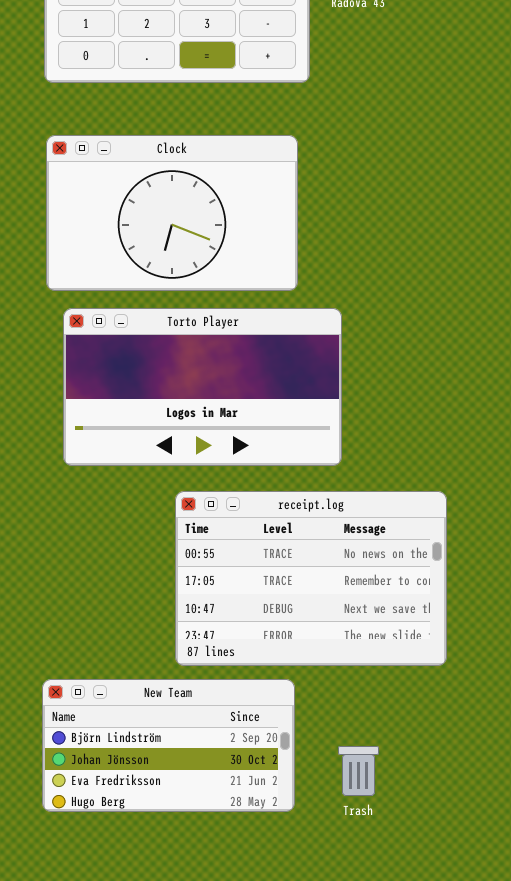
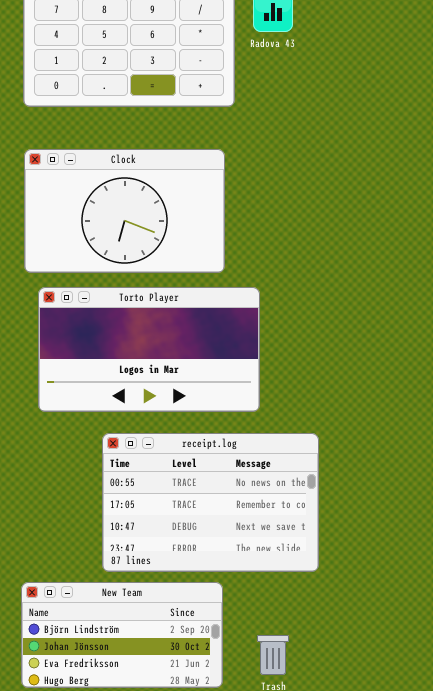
receipt.log: [175,491,447,666] -> [102,433,319,572], moved

